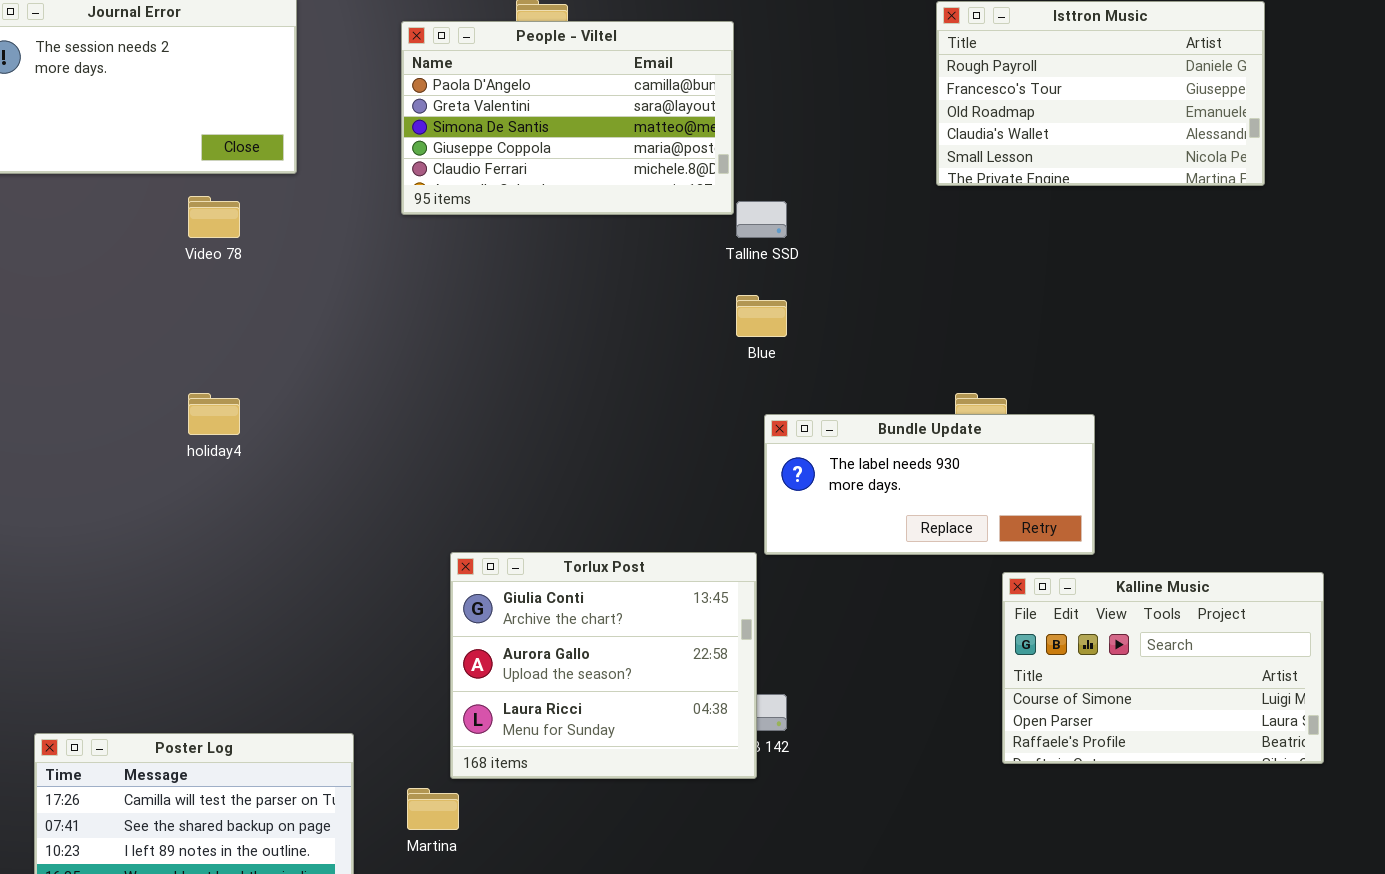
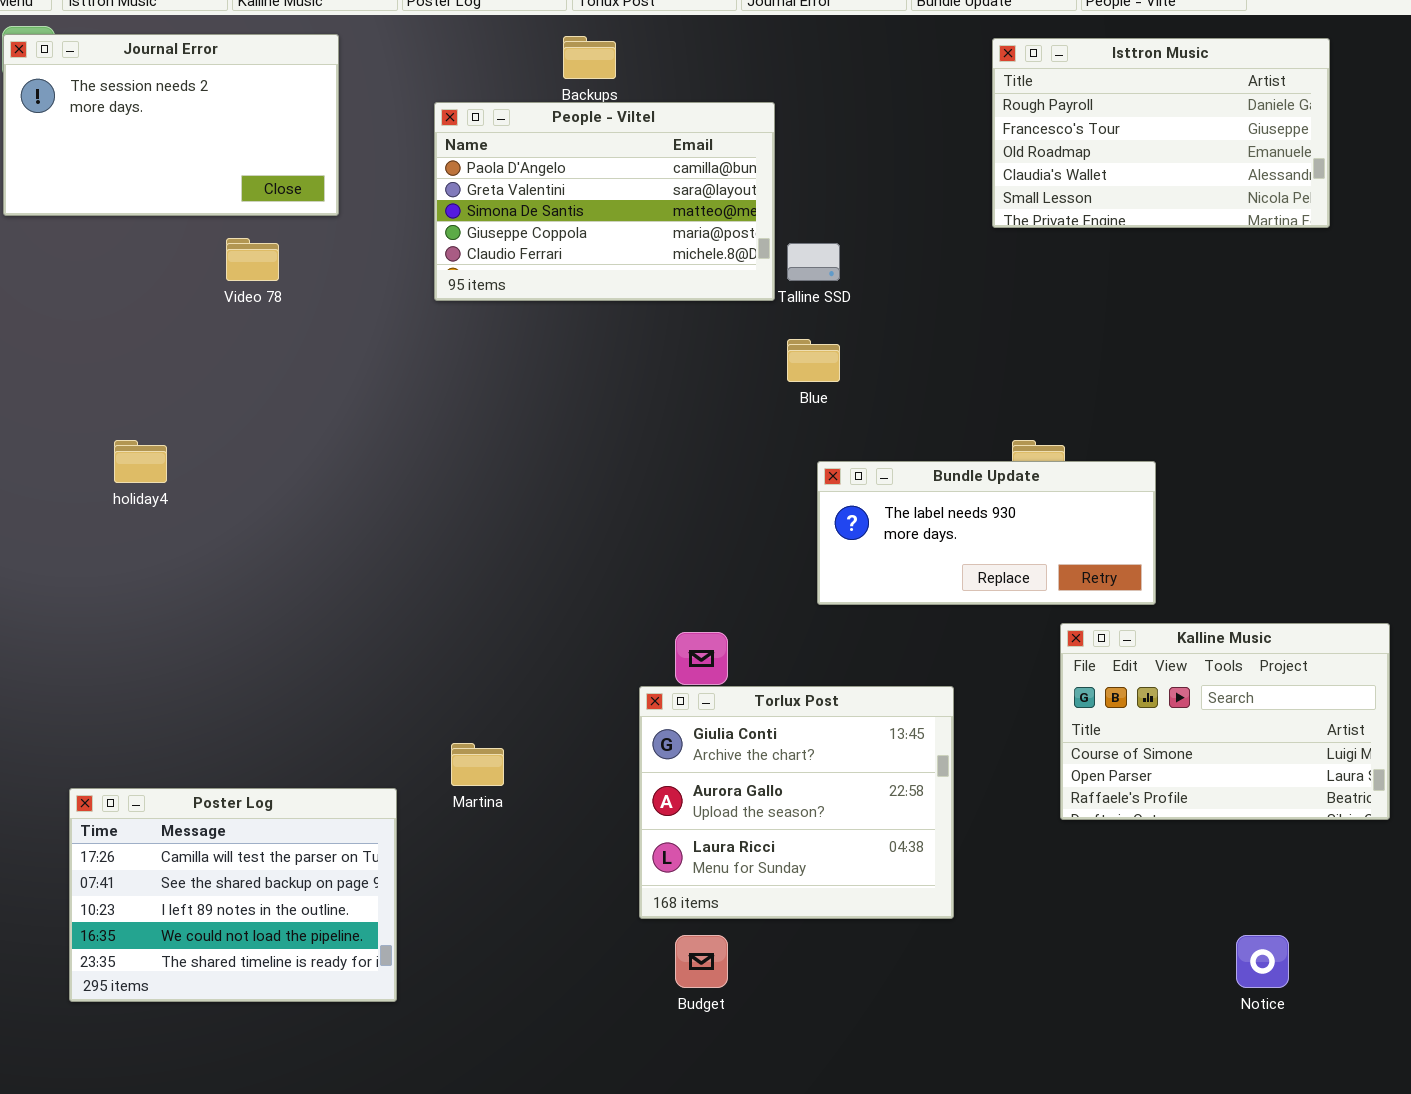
People - Viltel: [401,21,734,215] -> [434,102,775,301], moved
holiday4: [188,393,240,435] -> [114,440,167,483], moved
Torlux Post: [450,552,757,779] -> [639,686,954,919], moved
Martina: [407,788,459,830] -> [451,743,504,786], moved

